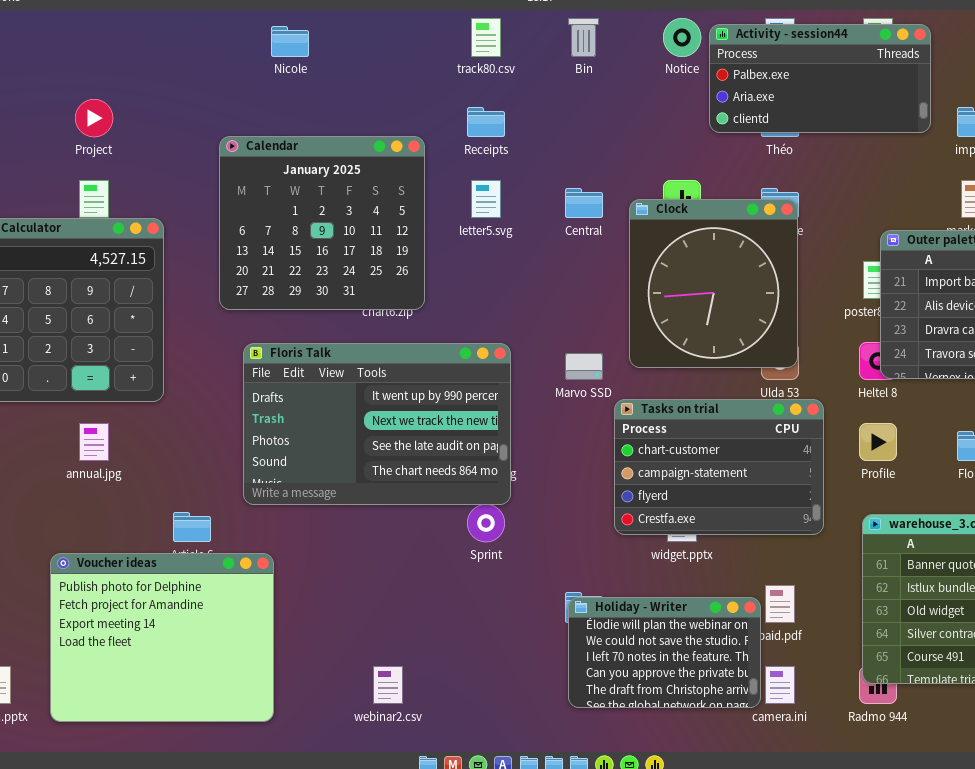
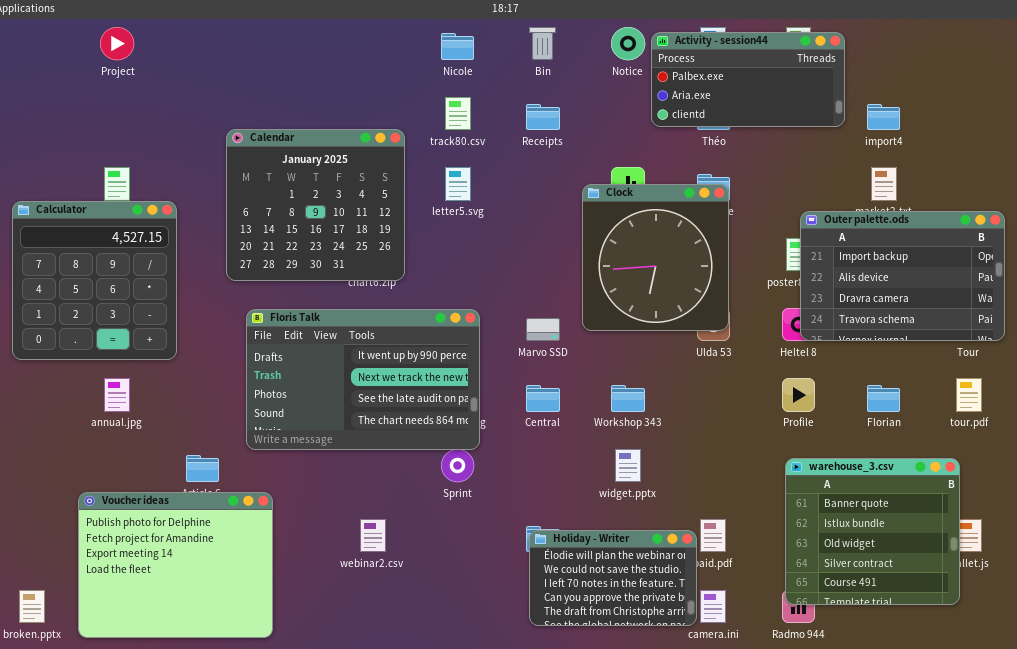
track80.csv: [471,18,501,57] -> [445,97,471,130], moved
Nicole: [271,26,309,57] -> [441,33,474,60], moved
Project: [75,99,113,137] -> [100,27,134,60], moved
Receipts: [467,107,505,137] -> [526,104,560,130], moved
Central: [565,188,603,218] -> [526,385,560,412], moved
Tasks on trial: [614,399,824,535] -> none, closed
webinar2.csv: [373,666,403,704] -> [360,519,386,552], moved

